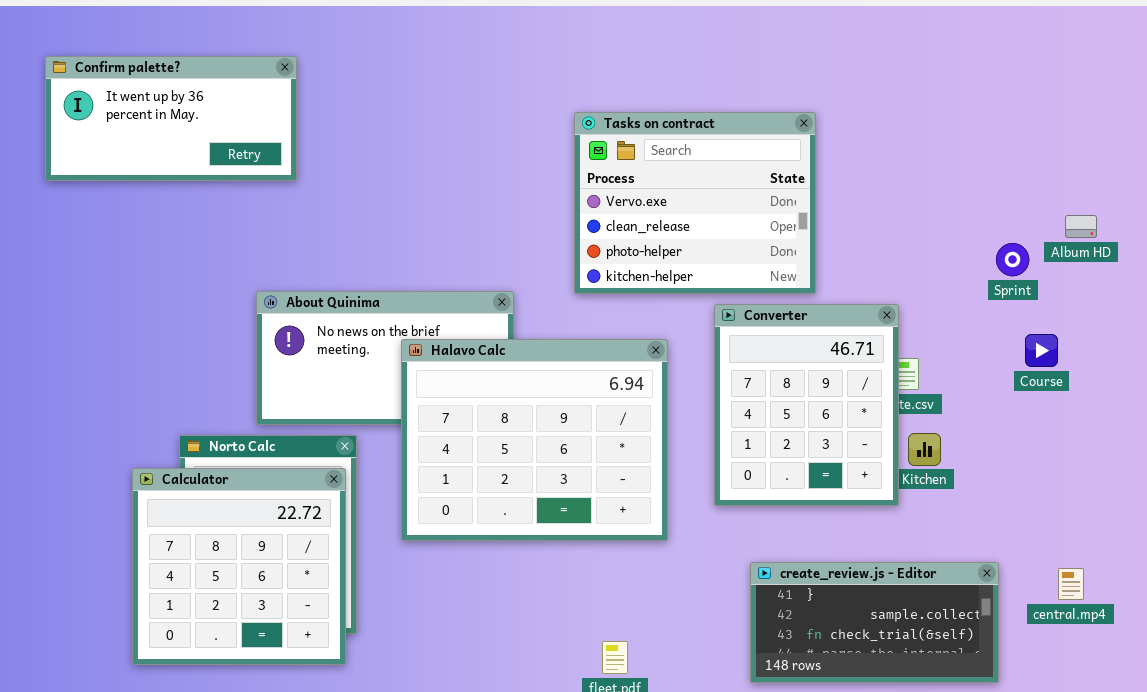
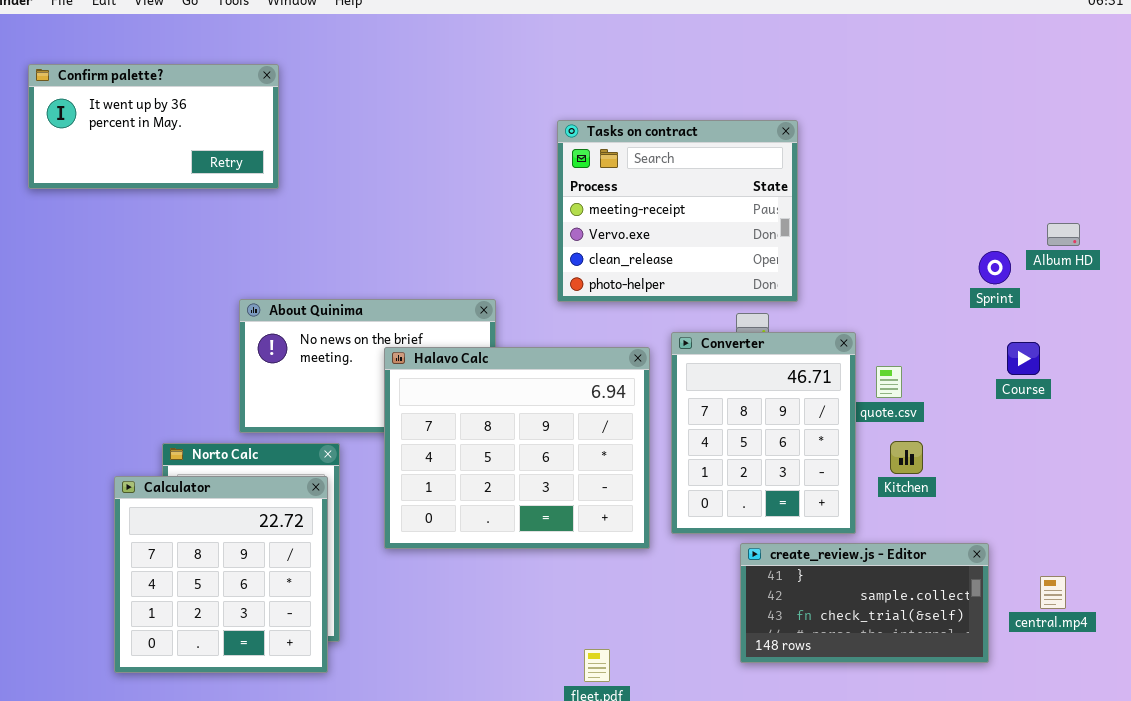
Tasks on contract: [574,112,816,294] -> [557,120,798,302], scrolled up 1 row
Converter: [714,304,899,506] -> [671,332,856,534], moved
create_review.js - Editor: [750,562,999,683] -> [740,543,989,663], moved

